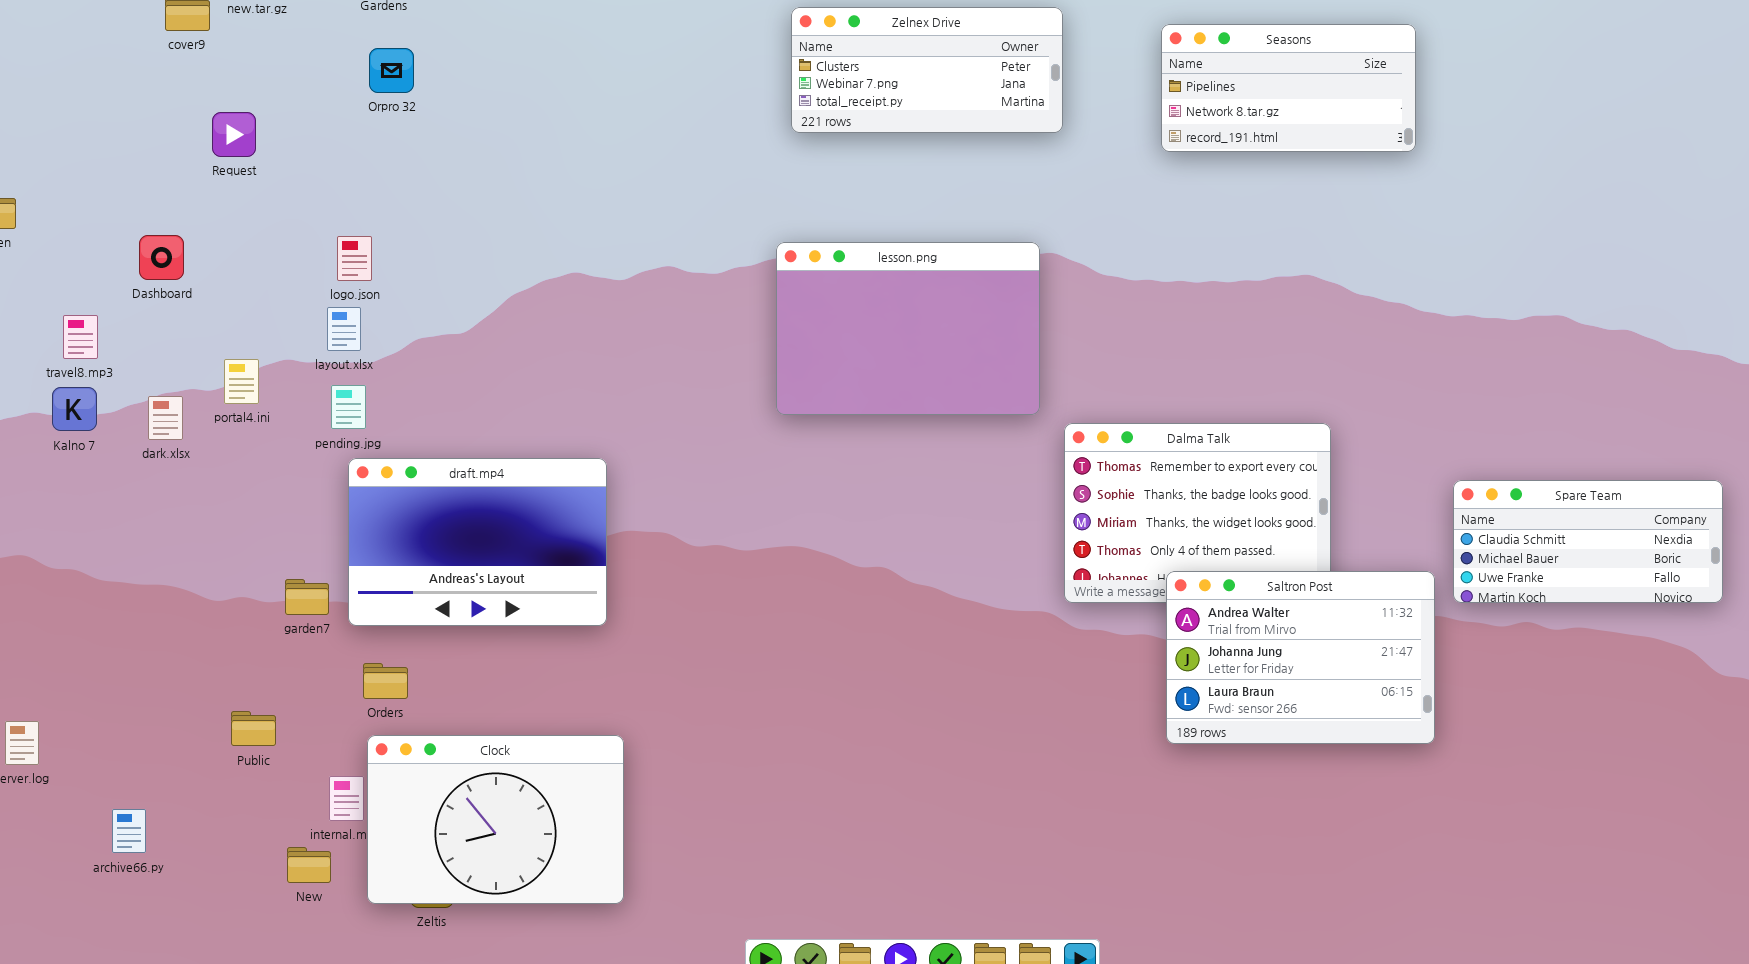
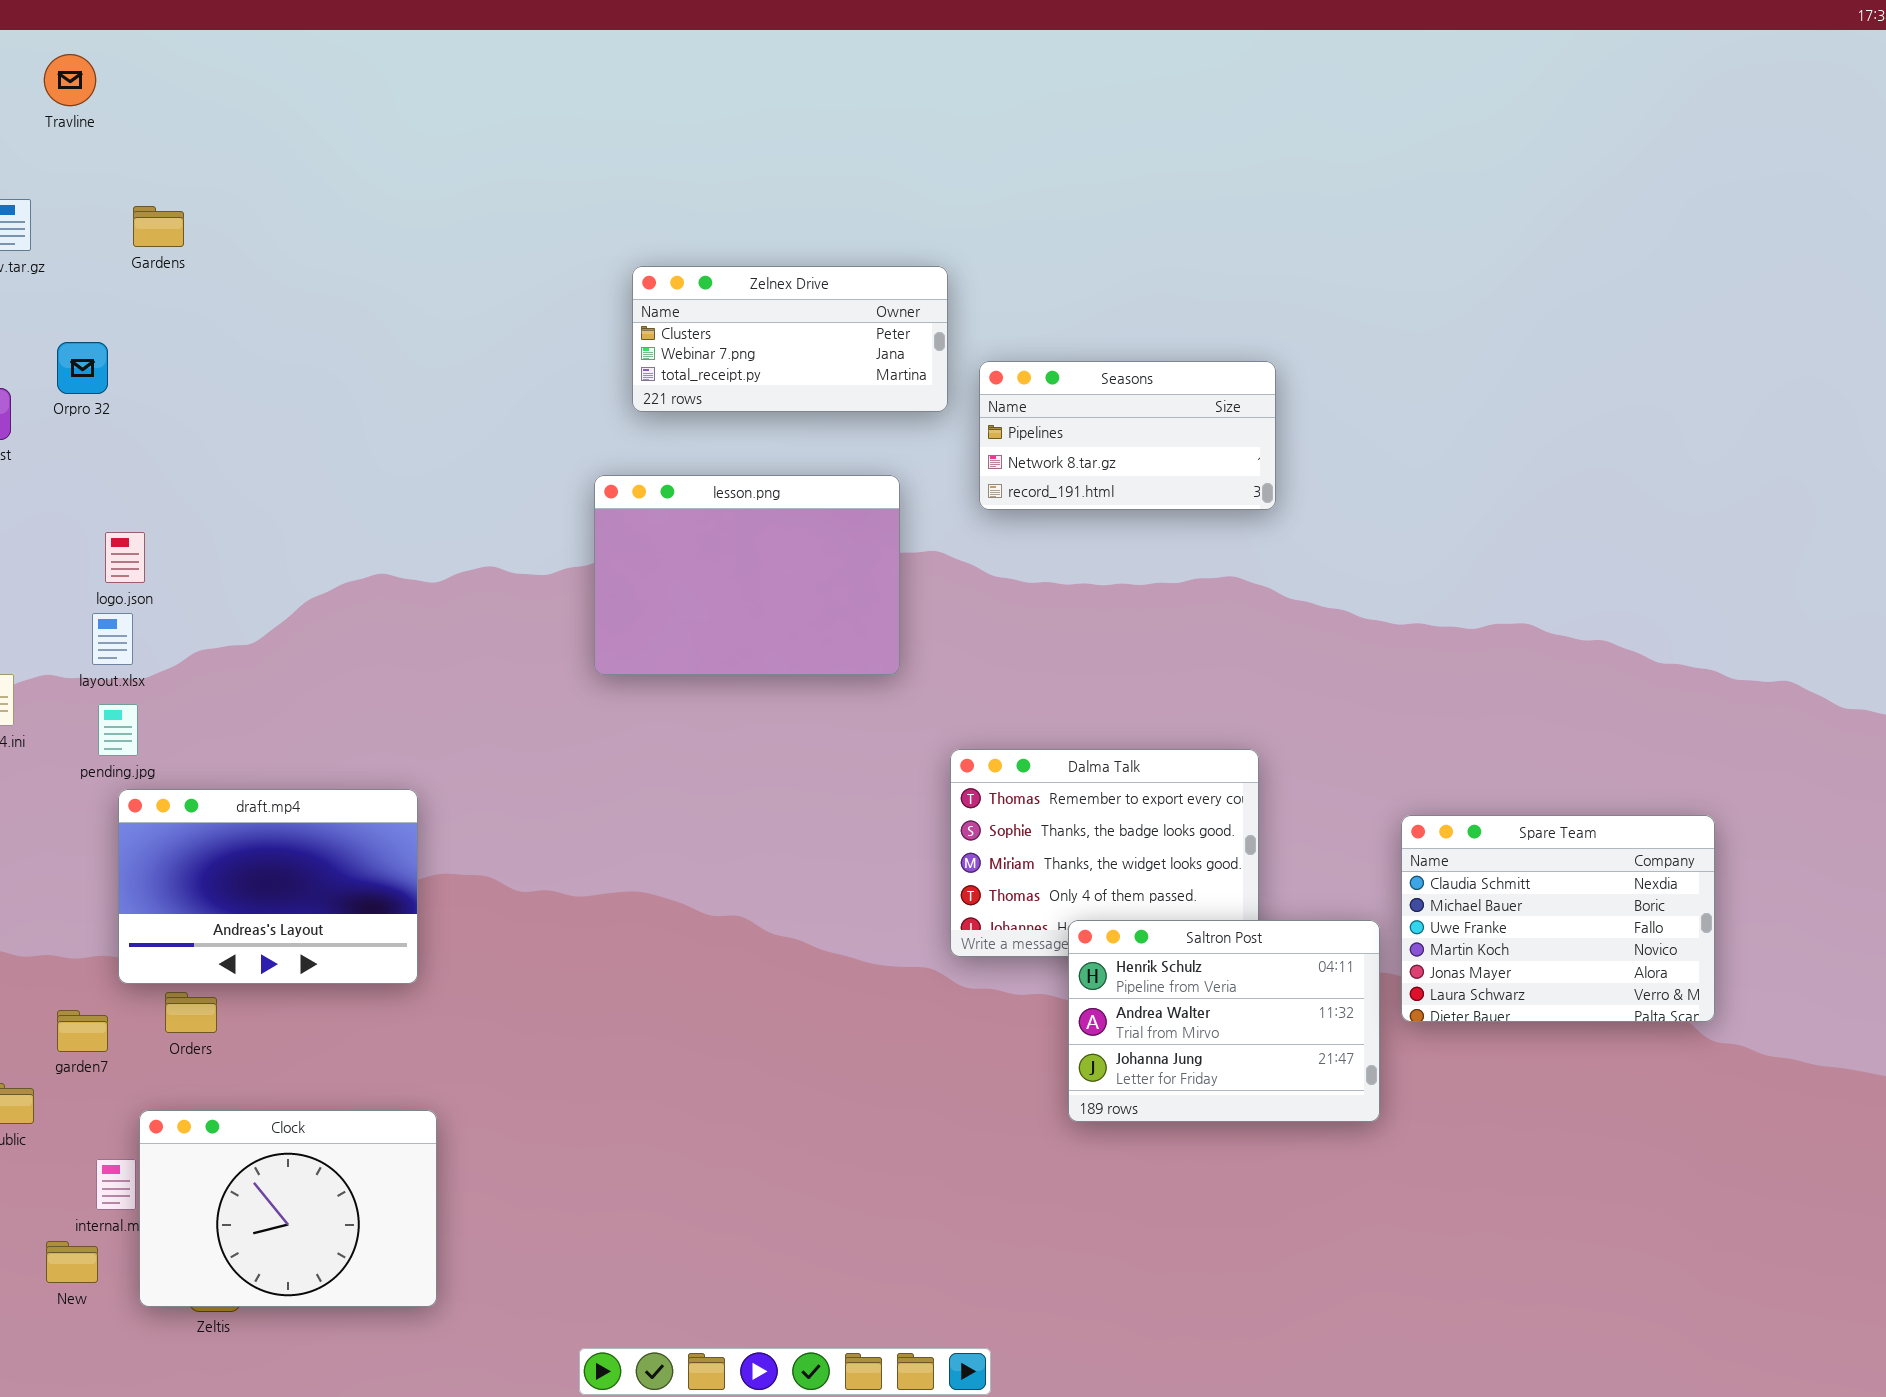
Seasons: [1161,24,1416,152] -> [979,361,1276,510], moved
Orpro 32: [369,48,414,93] -> [57,342,108,394], moved
lesson.png: [776,242,1040,415] -> [594,475,900,675], moved
Spare Team: [1453,480,1723,603] -> [1401,815,1715,1022], resized
Saltron Post: [1166,571,1435,744] -> [1068,920,1380,1122], scrolled up 1 row
garden7: [285,579,329,615] -> [57,1010,108,1052], moved
Orders: [363,663,408,699] -> [165,992,217,1033], moved

